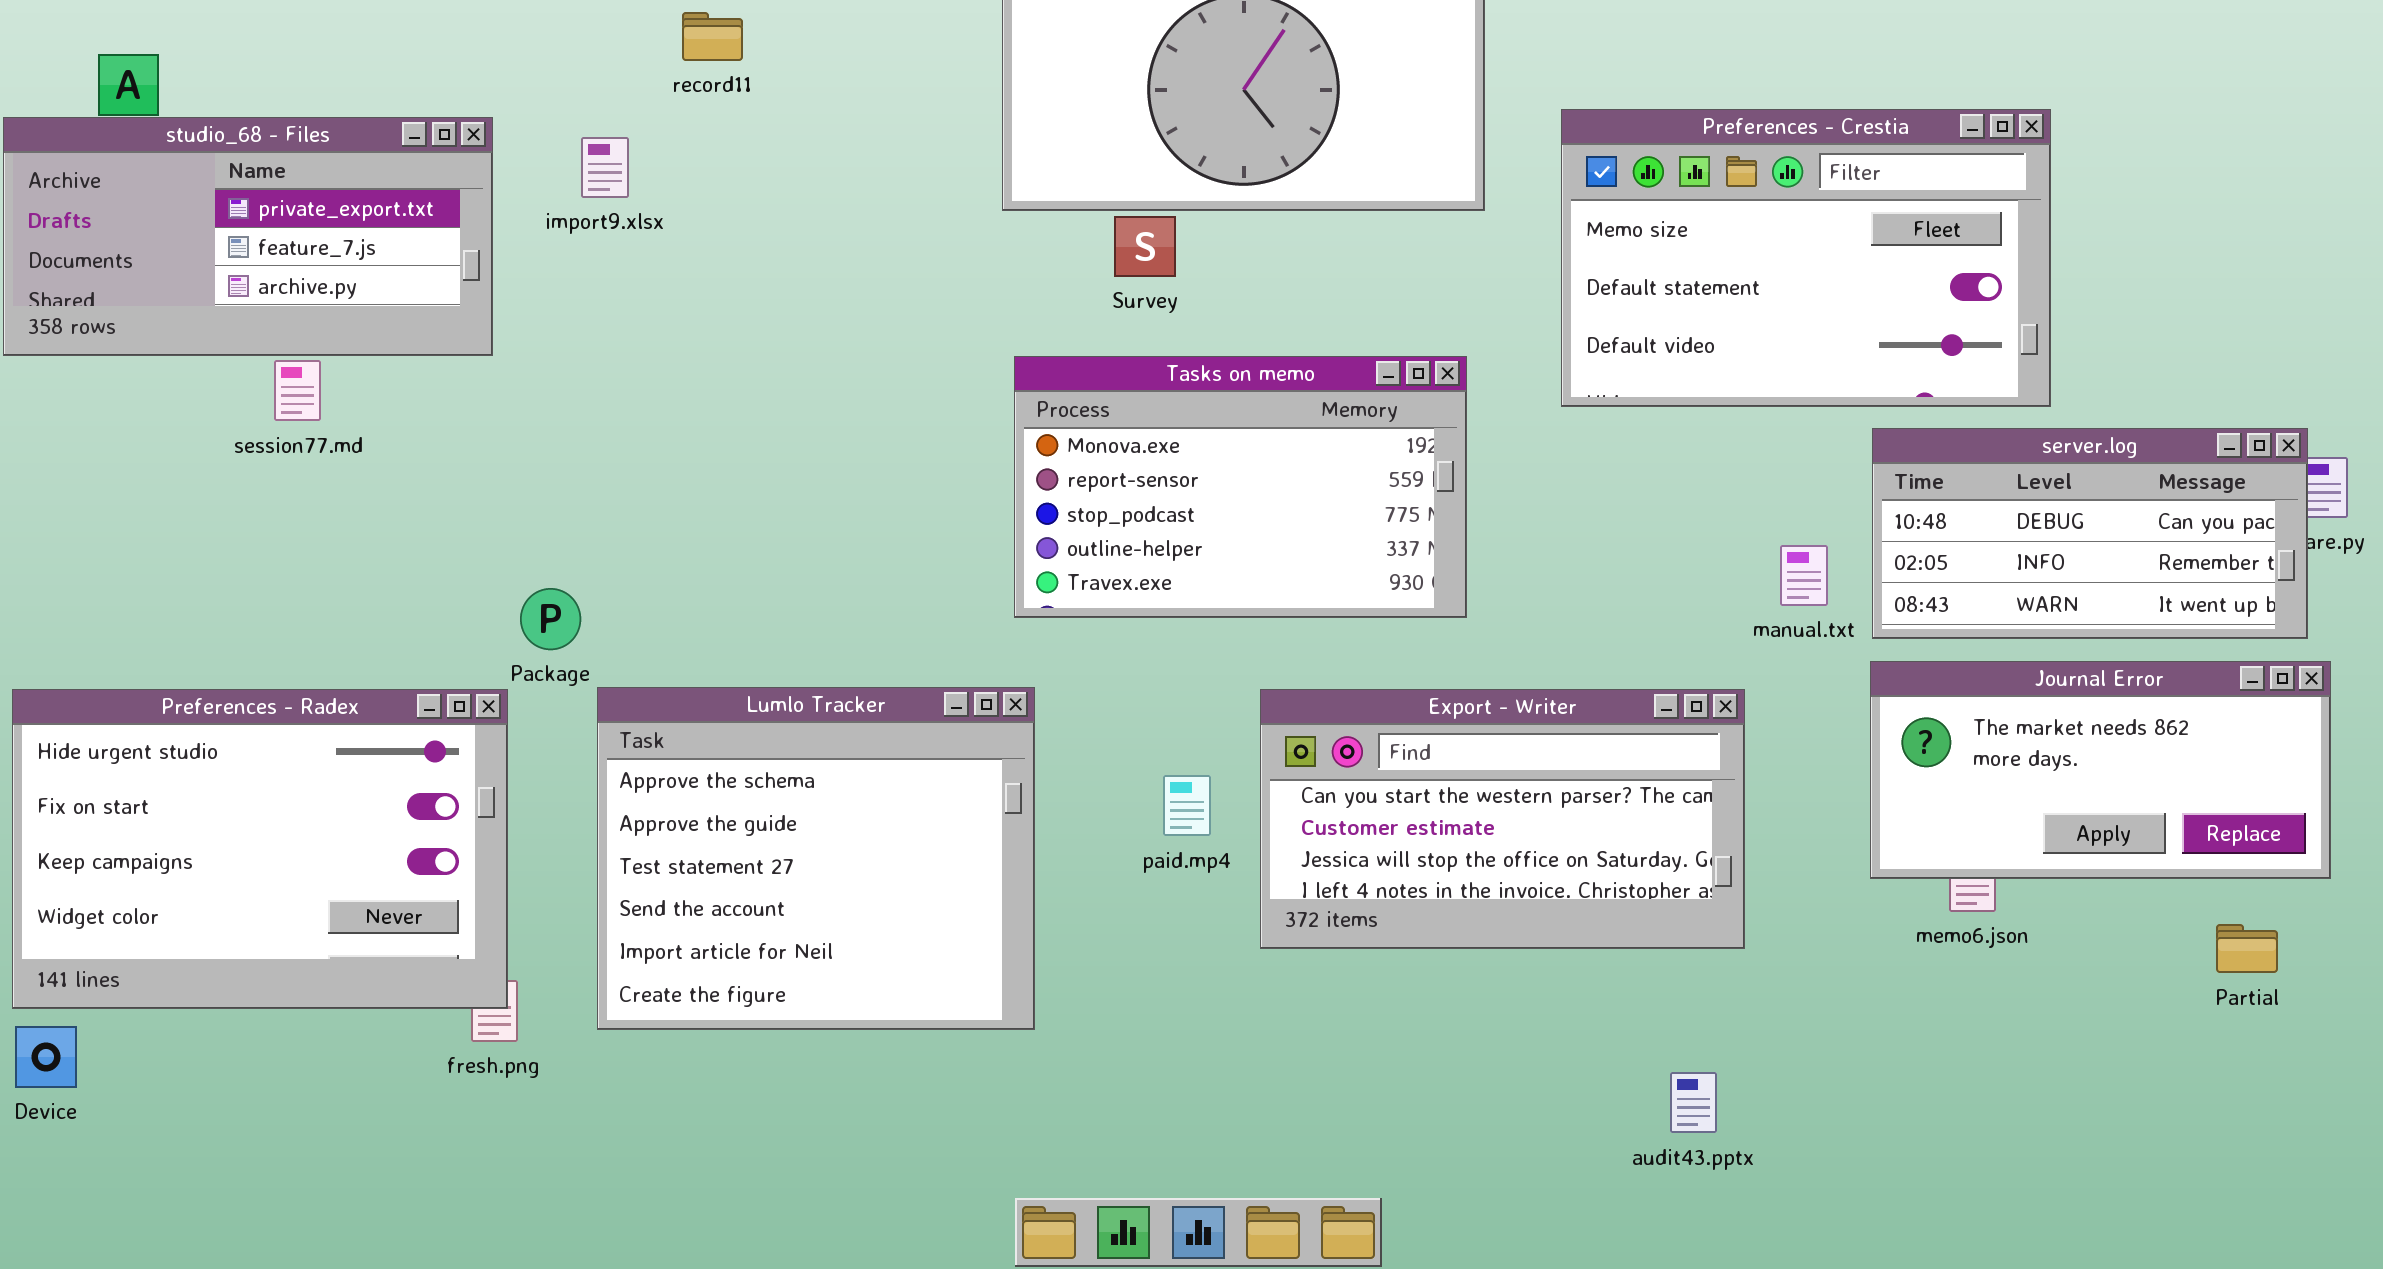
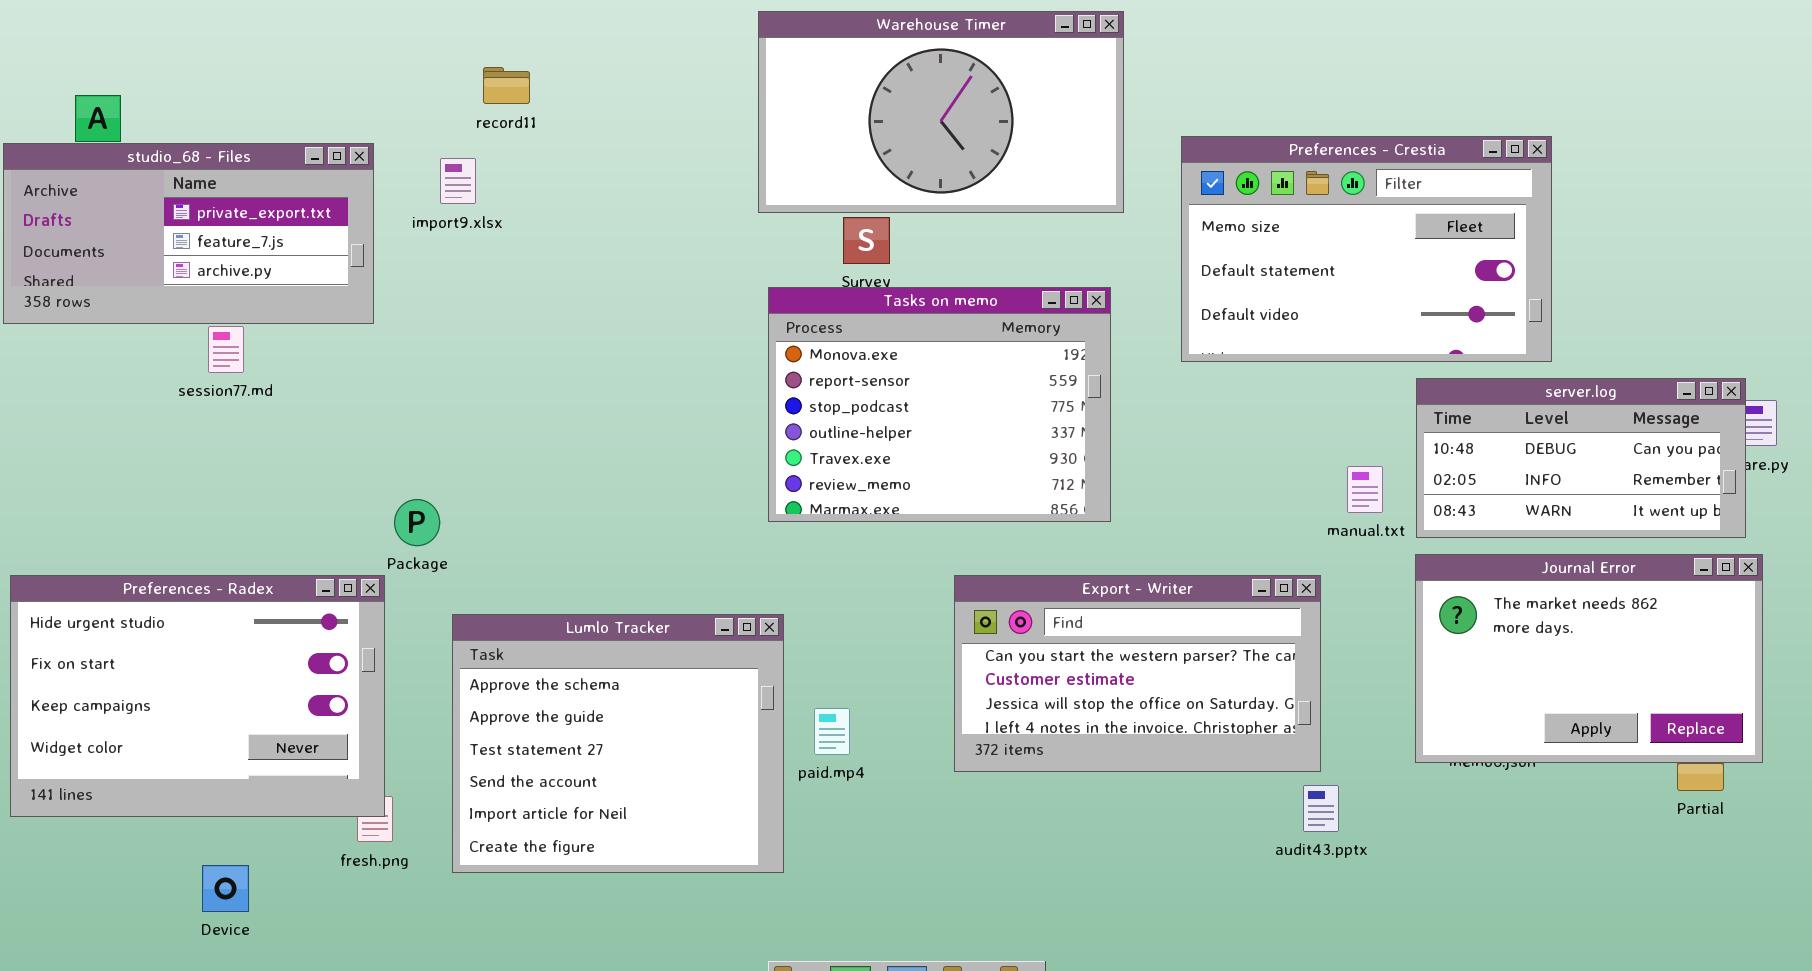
record11: [682,12,743,61] -> [483,67,530,104], moved
Tasks on memo: [1014,356,1467,618] -> [768,287,1111,522], resized
Journal Error: [1870,661,2331,879] -> [1415,554,1763,763], resized
Lumlo Tracker: [597,687,1035,1030] -> [452,614,784,873], moved
paid.mp4: [1163,775,1211,836] -> [814,708,850,755], moved
Device: [15,1026,77,1088] -> [202,865,249,912], moved
audit43.pptx: [1670,1072,1717,1133] -> [1303,785,1339,832], moved

